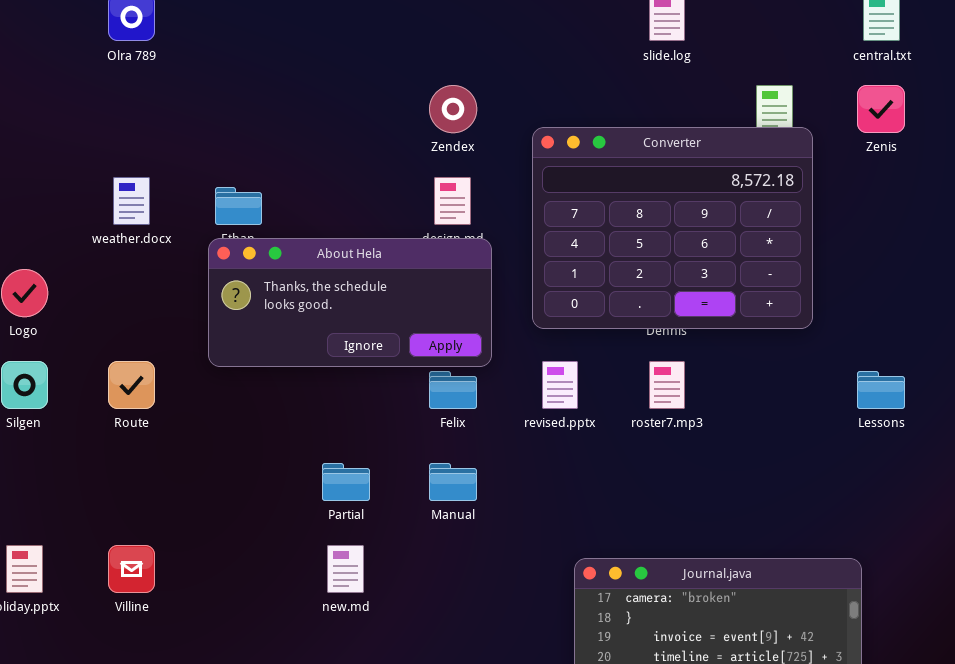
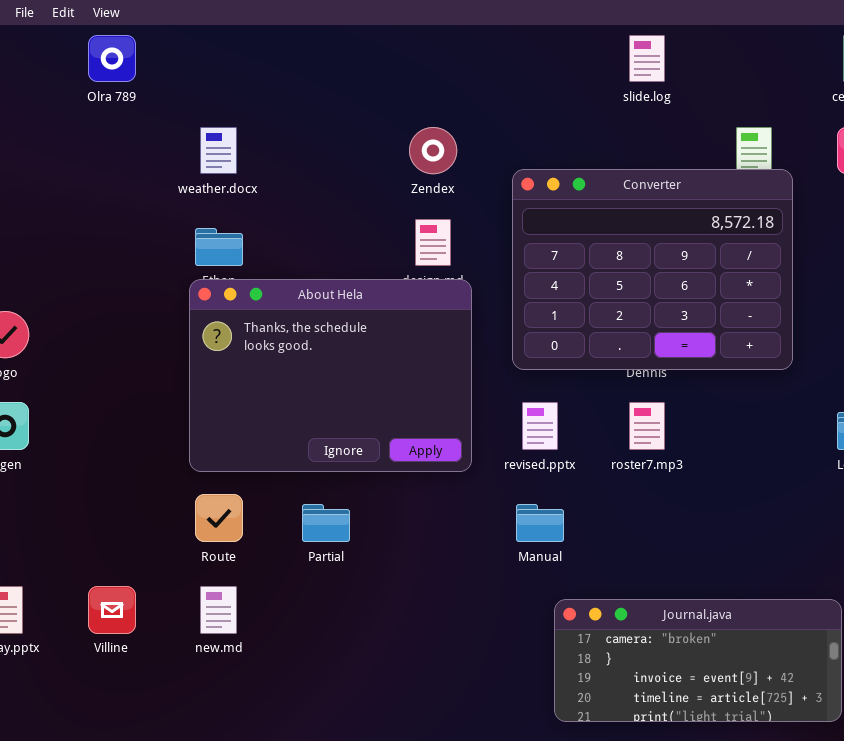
weather.docx: [113,177,150,225] -> [200,127,237,174], moved
About Hela: [208,238,492,367] -> [189,279,472,472], resized
Route: [108,361,155,409] -> [195,494,243,542], moved
Manual: [429,463,477,501] -> [516,504,564,542], moved
new.md: [327,545,364,593] -> [200,586,237,634], moved

